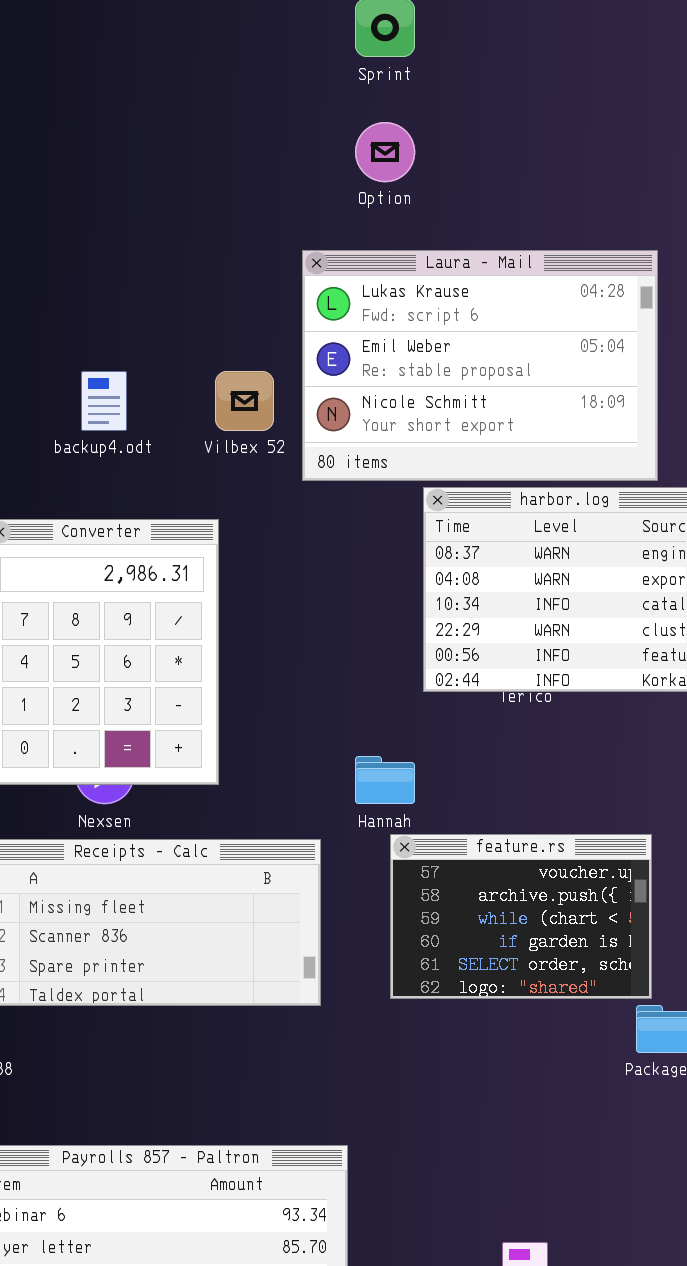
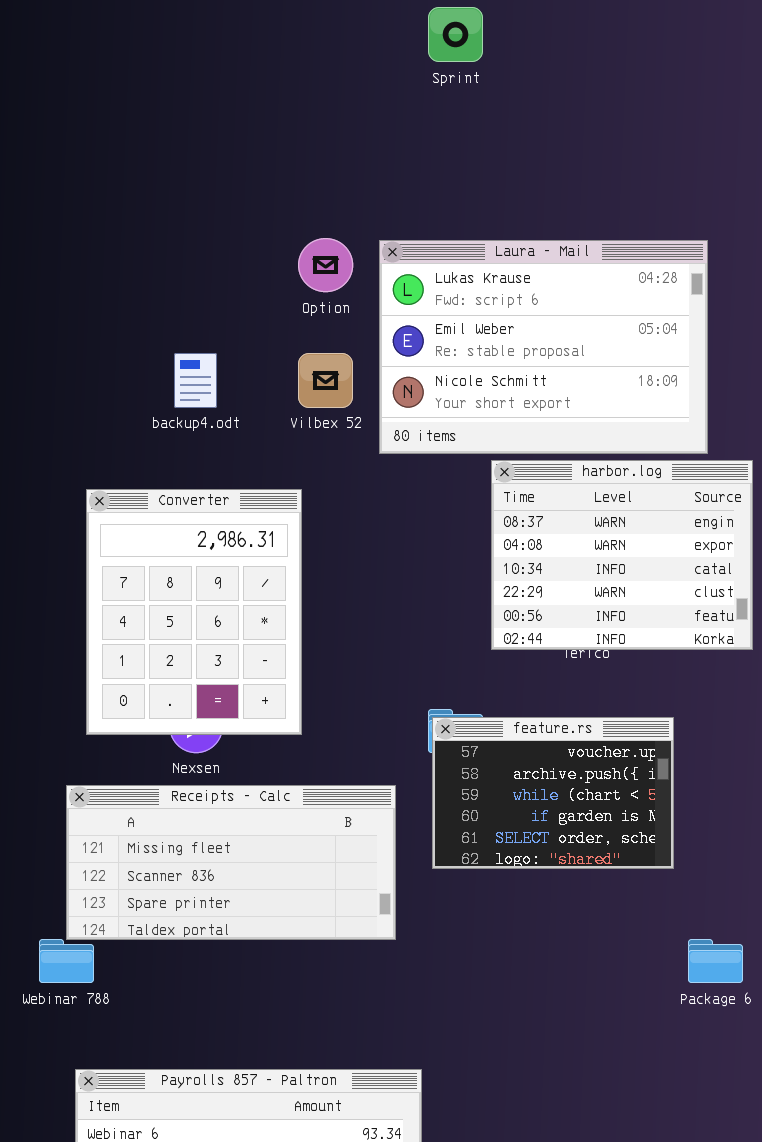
Option: [355,122,415,182] -> [298,238,353,292], moved
feature.rs: [390,834,652,999] -> [432,717,674,869], moved

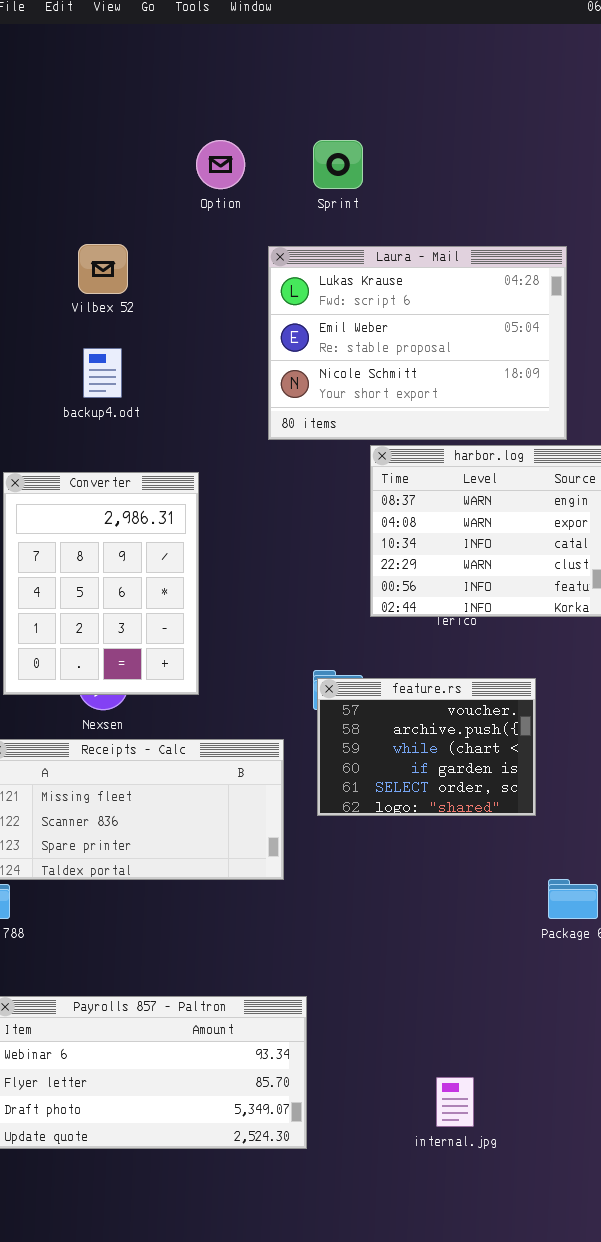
Sprint: [428,7,483,62] -> [313,140,363,189], moved
Option: [298,238,353,292] -> [196,140,245,189], moved
Vilbex 52: [298,353,353,408] -> [78,244,128,294], moved

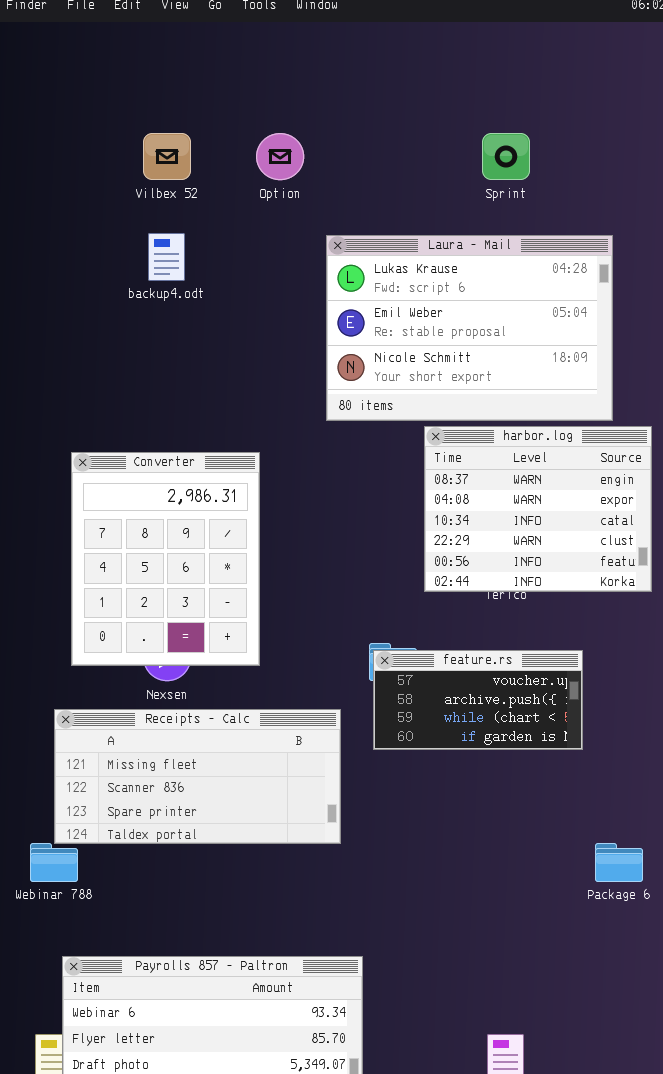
Sprint: [313,140,363,189] -> [482,133,530,180], moved
Vilbex 52: [78,244,128,294] -> [143,133,191,180], moved
backup4.odt: [83,348,122,398] -> [148,233,185,281], moved
feature.rs: [317,678,536,816] -> [373,650,583,750], resized

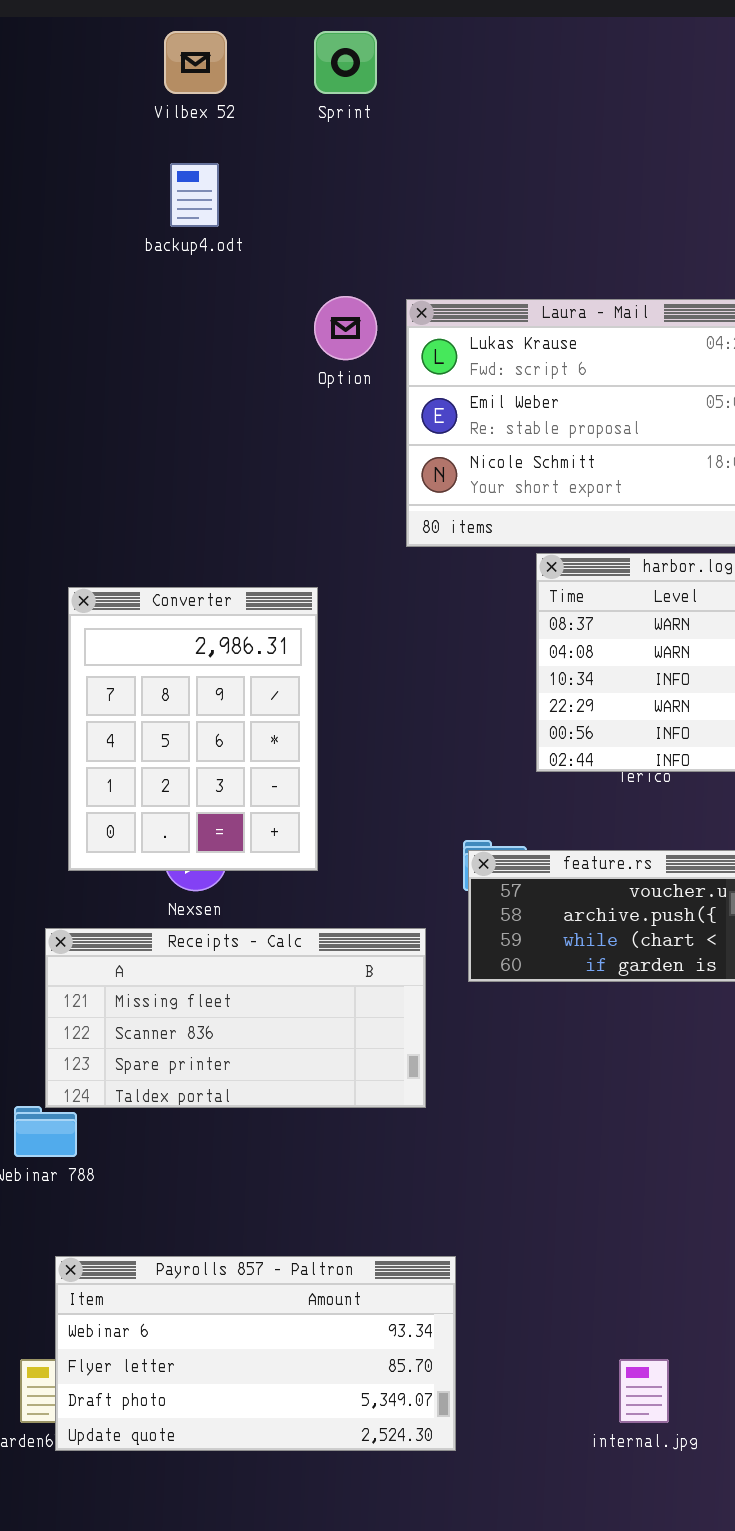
Vilbex 52: [143,133,191,180] -> [164,31,227,94], moved
Option: [256,133,304,180] -> [314,296,377,360], moved
Sprint: [482,133,530,180] -> [314,31,377,94], moved
backup4.odt: [148,233,185,281] -> [170,163,219,227], moved

